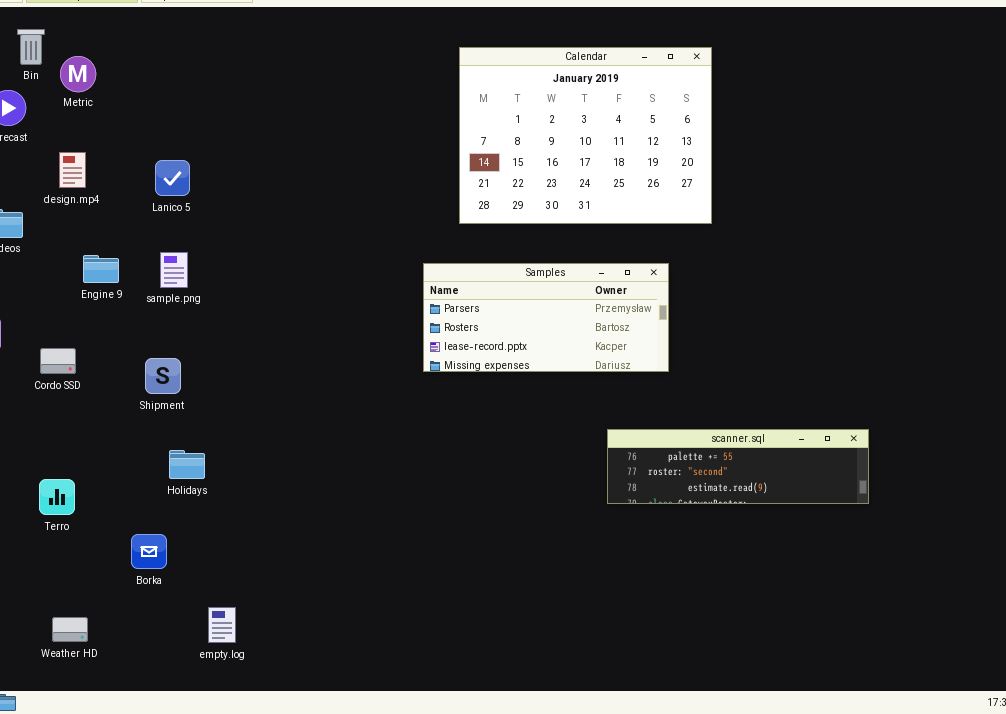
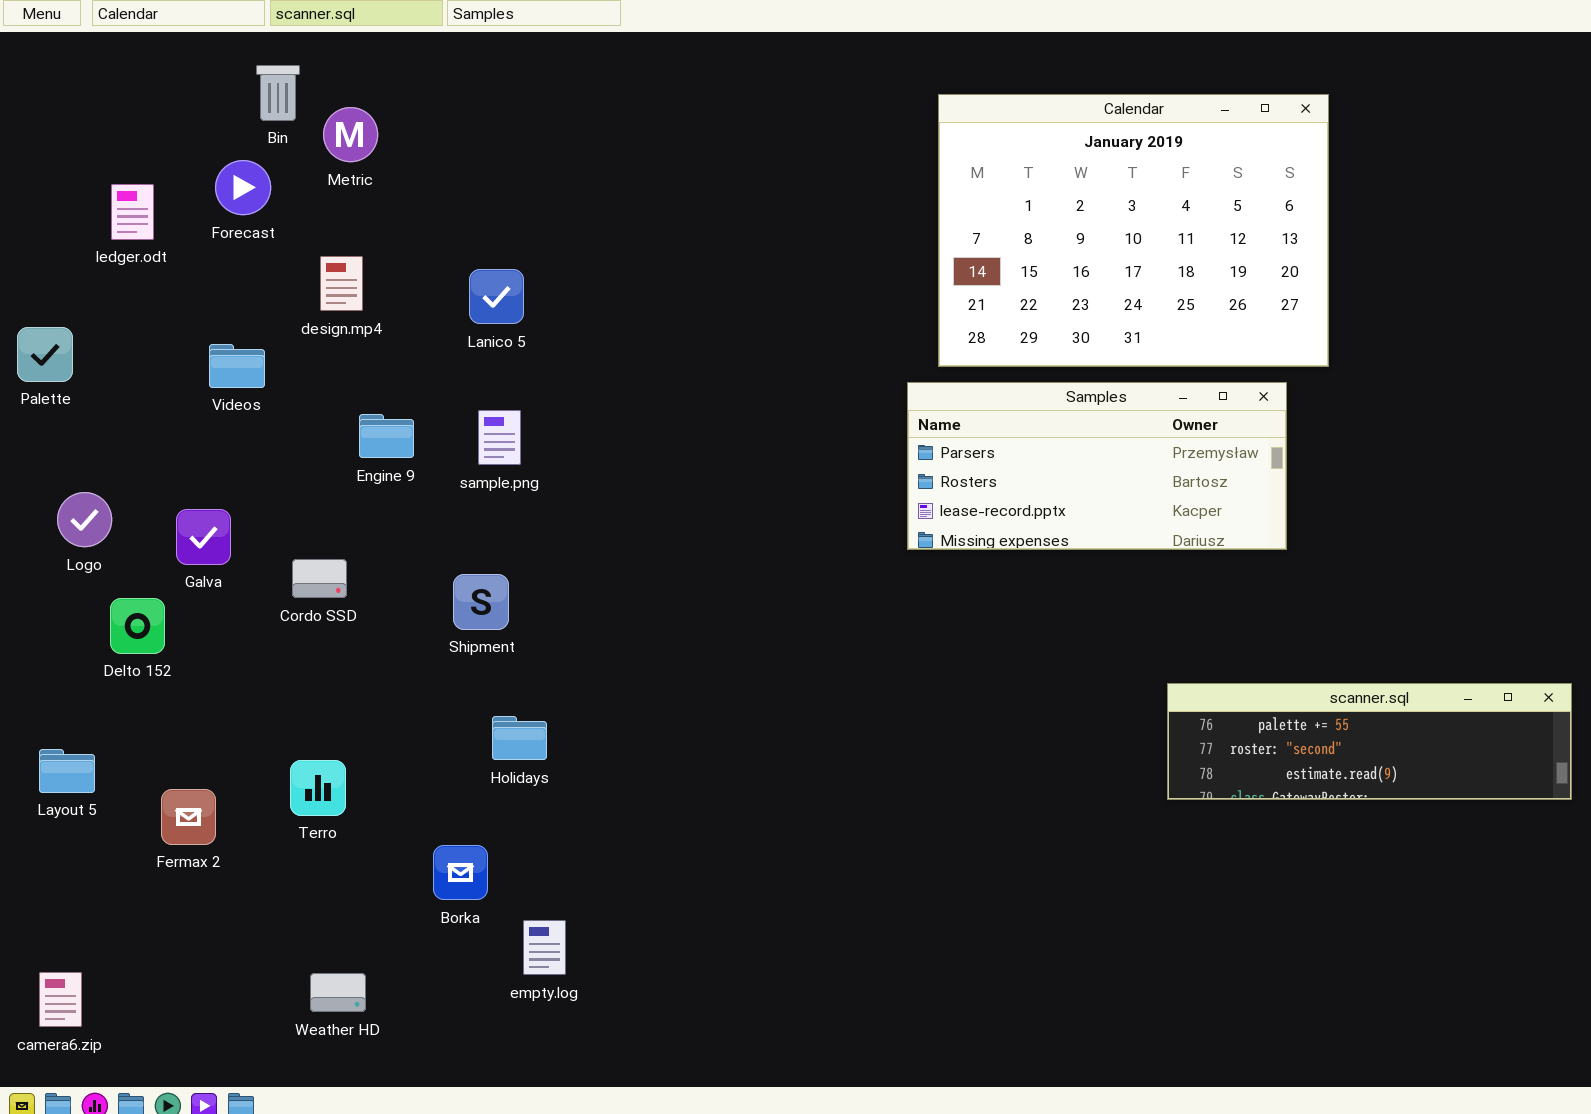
Samples: [423,263,669,372] -> [907,382,1287,550], moved
empty.log: [208,607,236,643] -> [523,920,566,975], moved

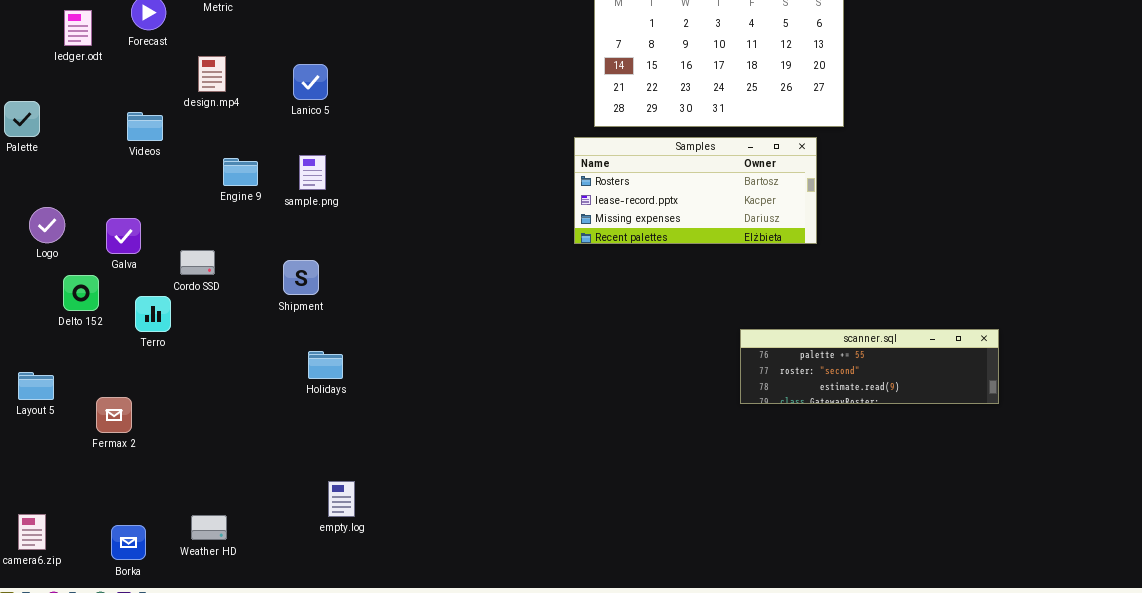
Samples: [907,382,1287,550] -> [574,137,817,244], scrolled down 1 row
Terro: [290,760,346,816] -> [135,296,171,332], moved
Borka: [433,845,488,900] -> [111,525,146,560], moved

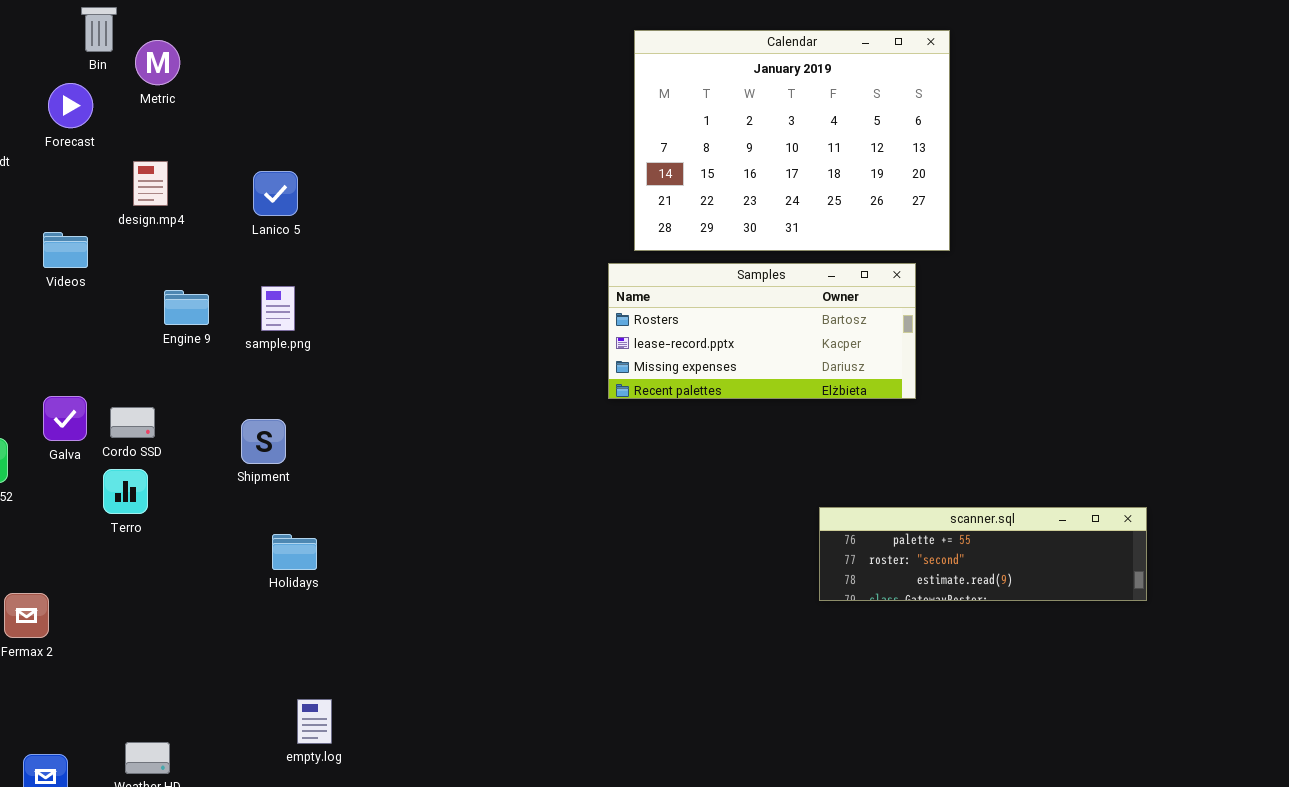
Galva: [106,218,141,254] -> [43,396,87,441], moved
Terro: [135,296,171,332] -> [103,469,148,514], moved

